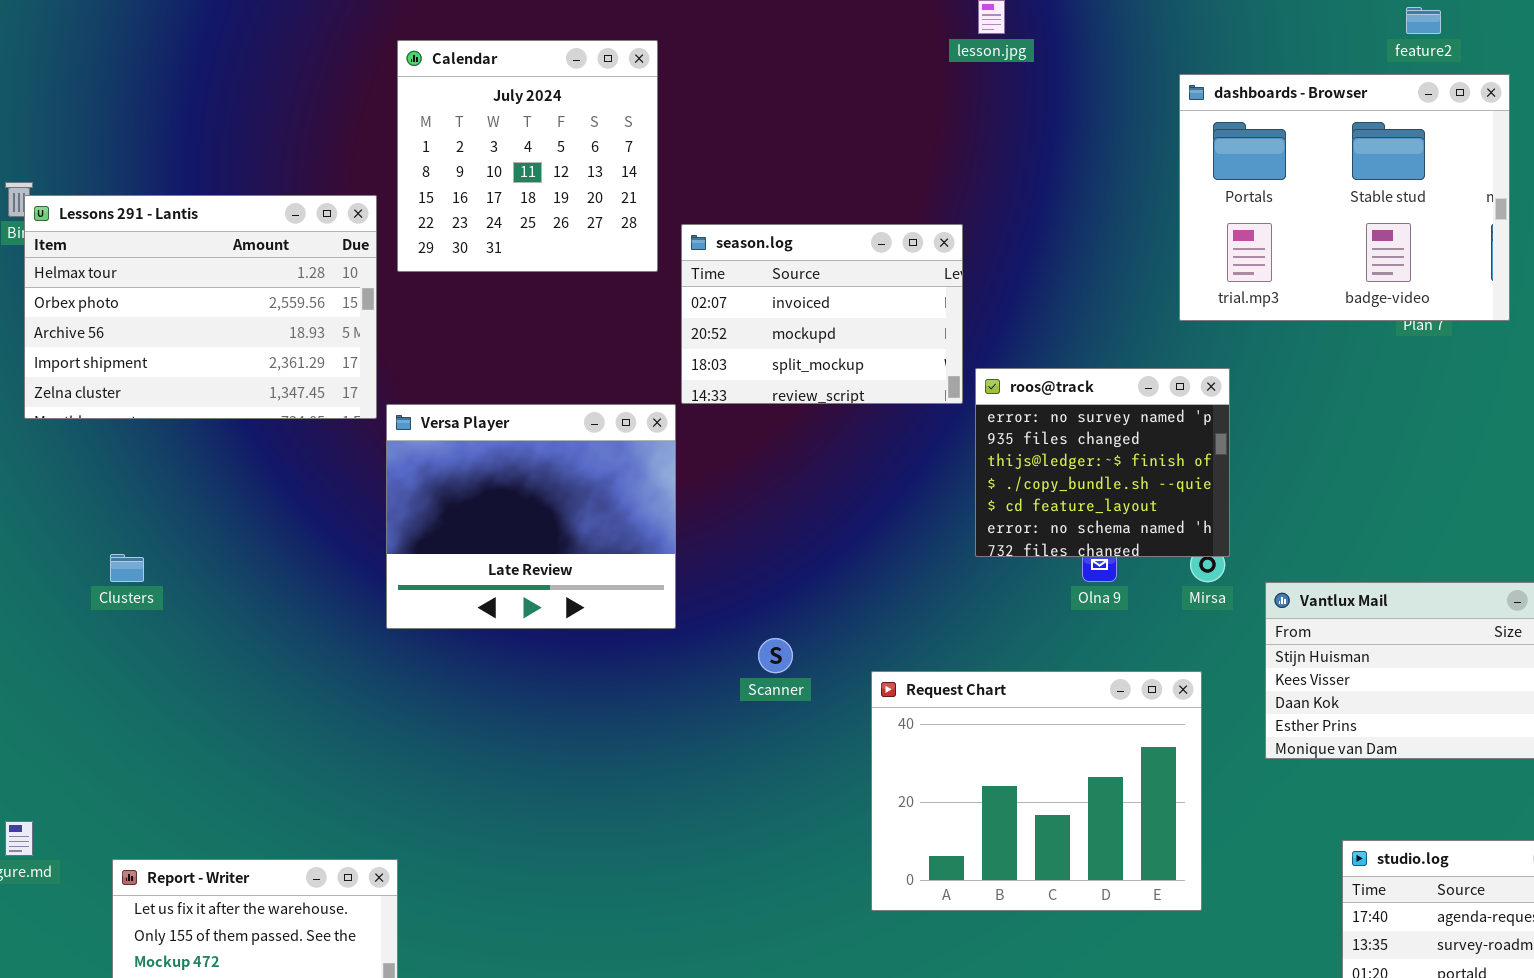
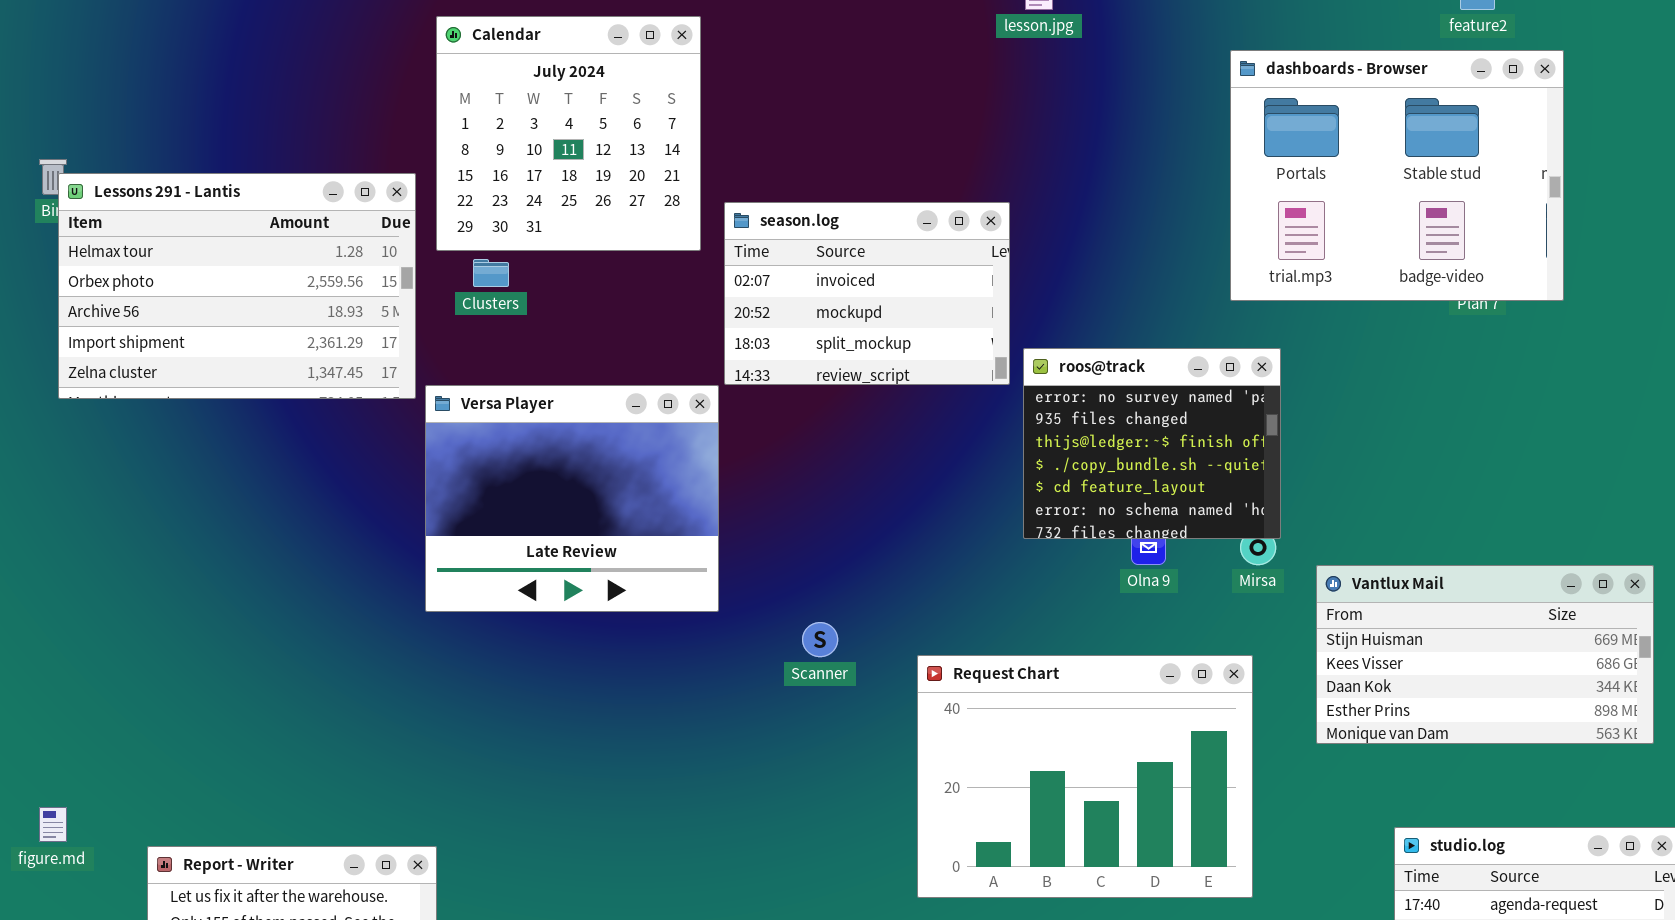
Clusters: [110,554,144,582] -> [473,259,509,287], moved

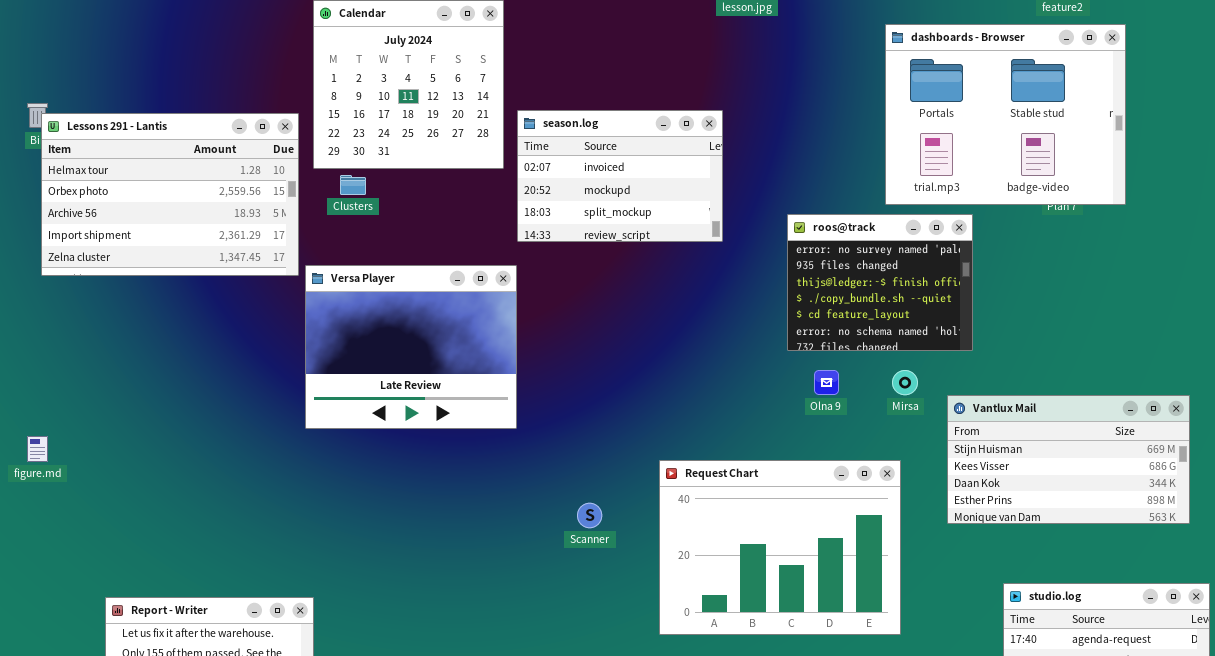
season.log: [724,202,1010,385] -> [517,110,723,242], moved
roos@track: [1023,348,1281,539] -> [787,214,973,351], moved
Scanner: [802,622,838,657] -> [577,503,602,528], moved
figure.md: [39,807,67,842] -> [27,436,48,462], moved

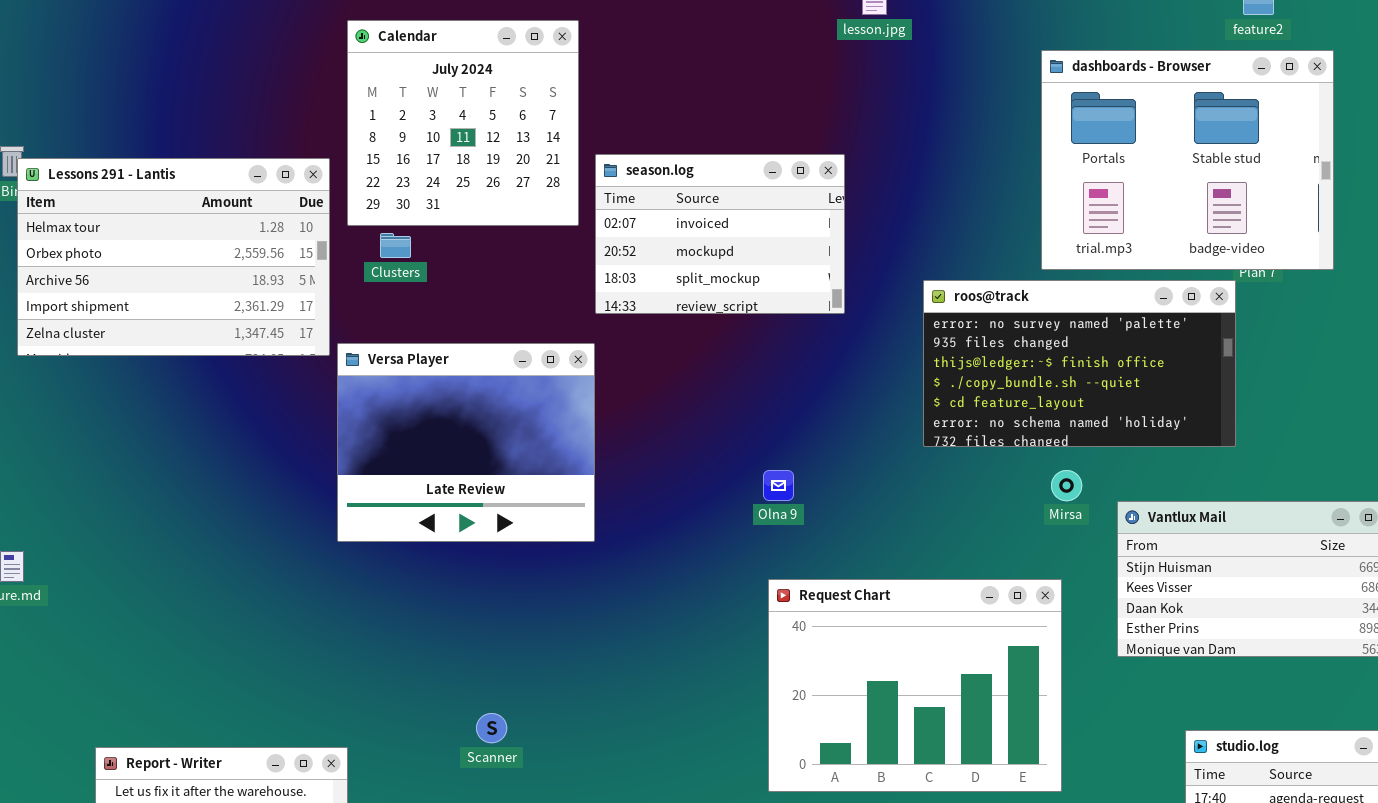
roos@track: [787,214,973,351] -> [923,280,1236,447], resized
Olna 9: [814,370,839,395] -> [763,470,794,501], moved
Scanner: [577,503,602,528] -> [476,713,507,743], moved

